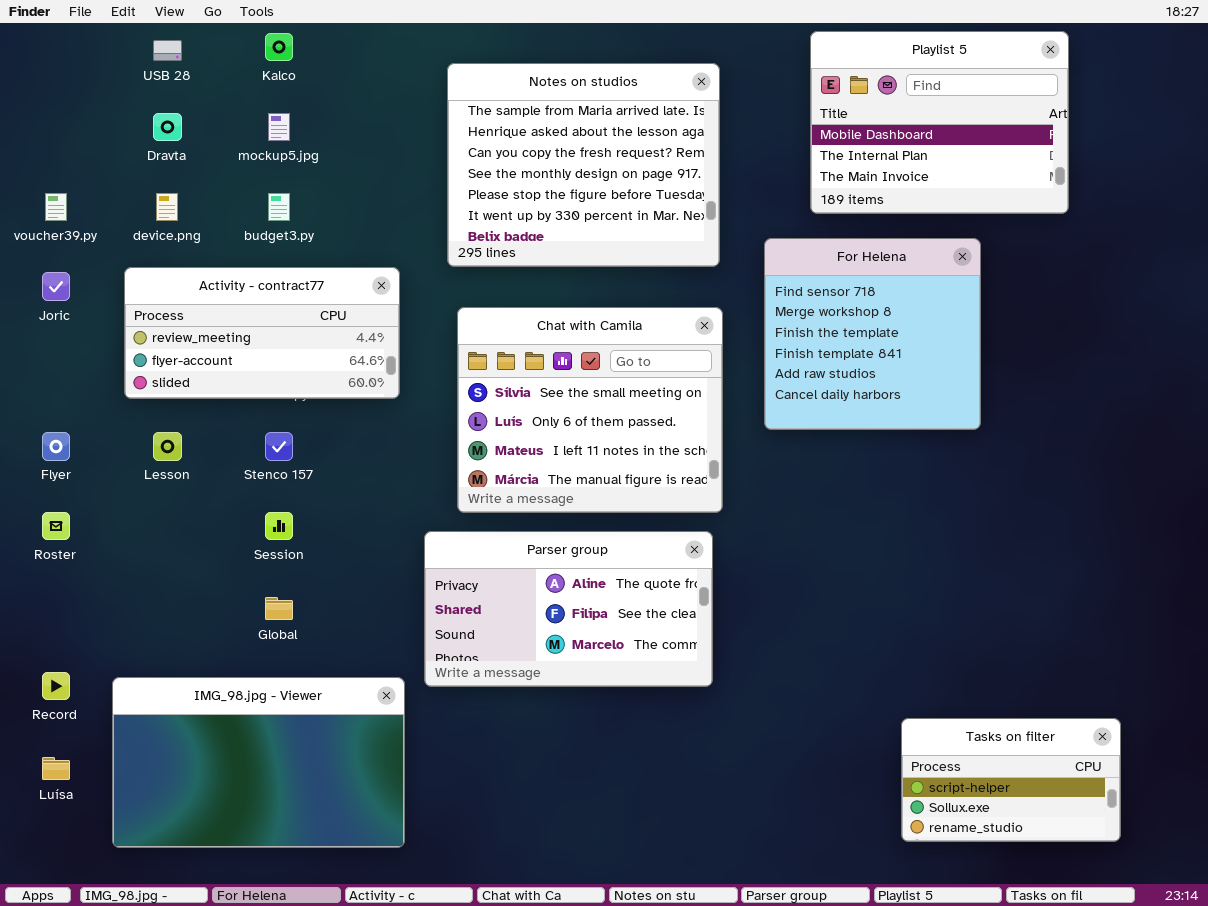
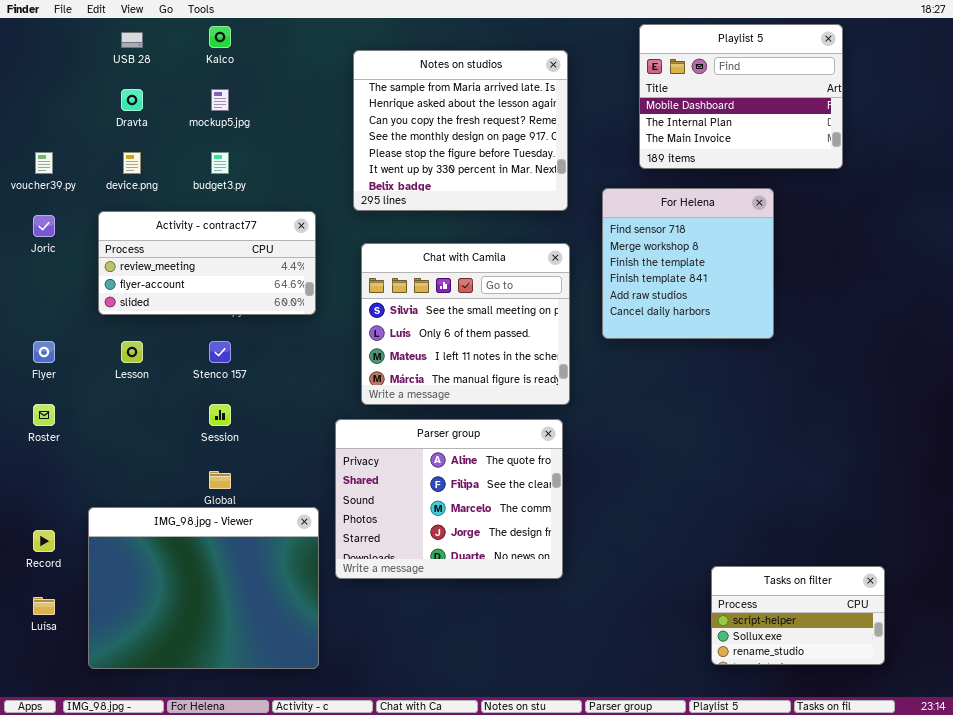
Parser group: [424,531,713,687] -> [335,419,563,579], resized
IMG_98.jpg - Viewer: [112,677,405,848] -> [88,507,319,669], resized

